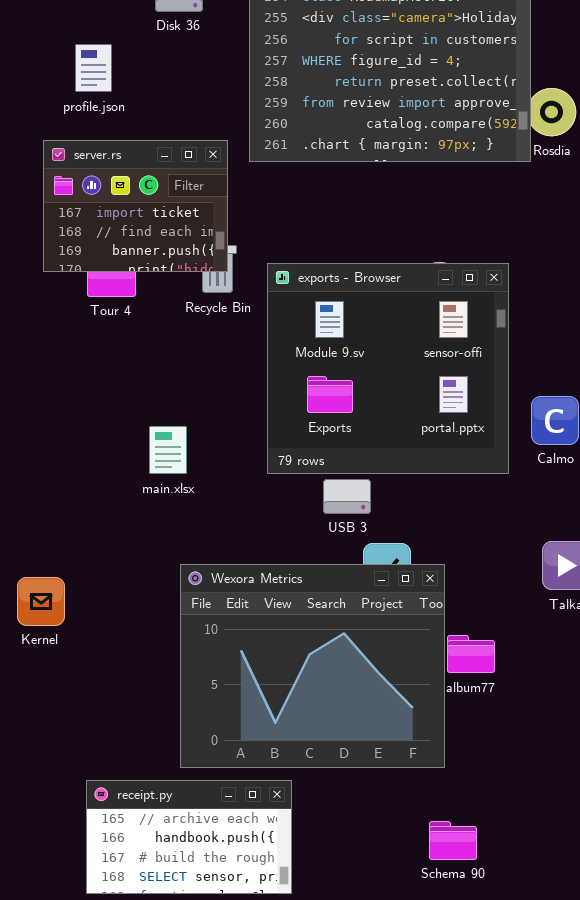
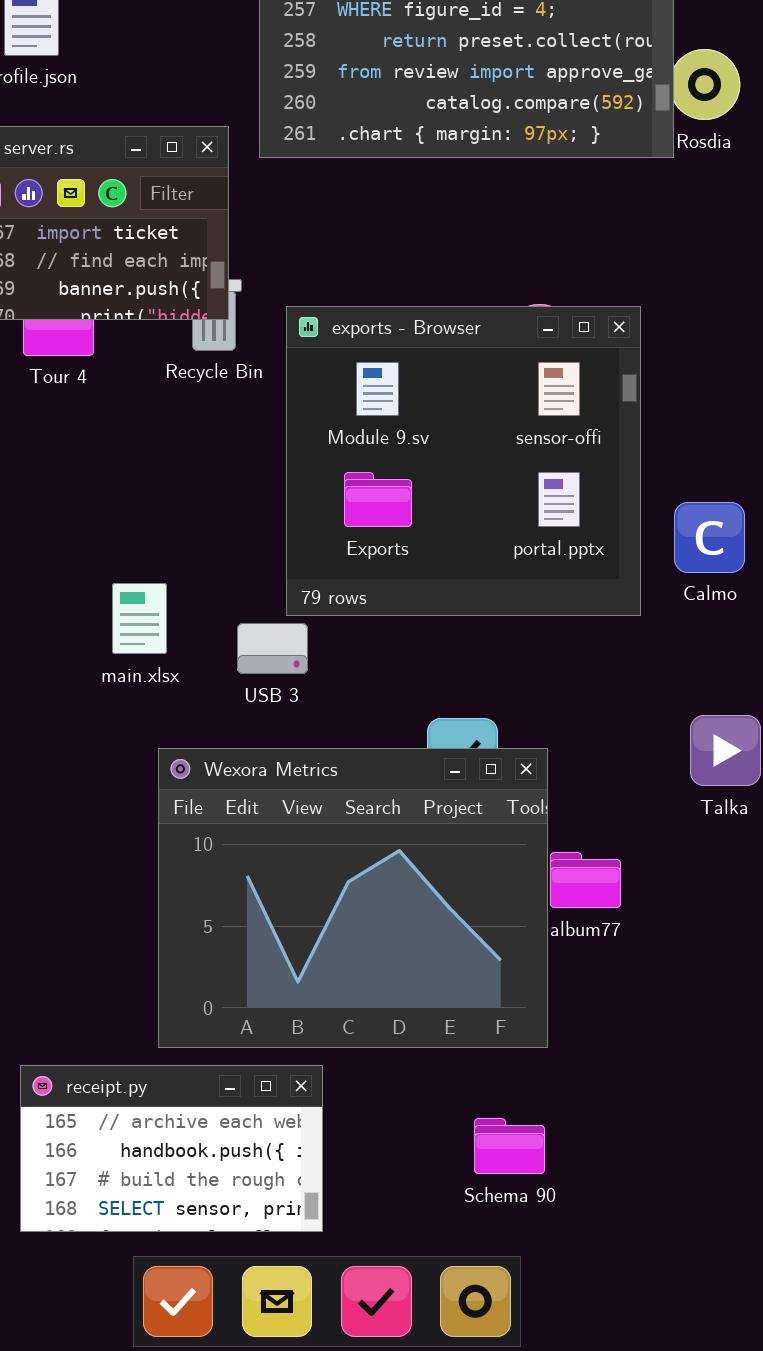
main.xlsx: [149,426,187,474] -> [112,583,167,654], moved
USB 3: [323,479,371,514] -> [237,623,308,674], moved
Schema 90: [429,821,477,860] -> [474,1118,545,1174], moved

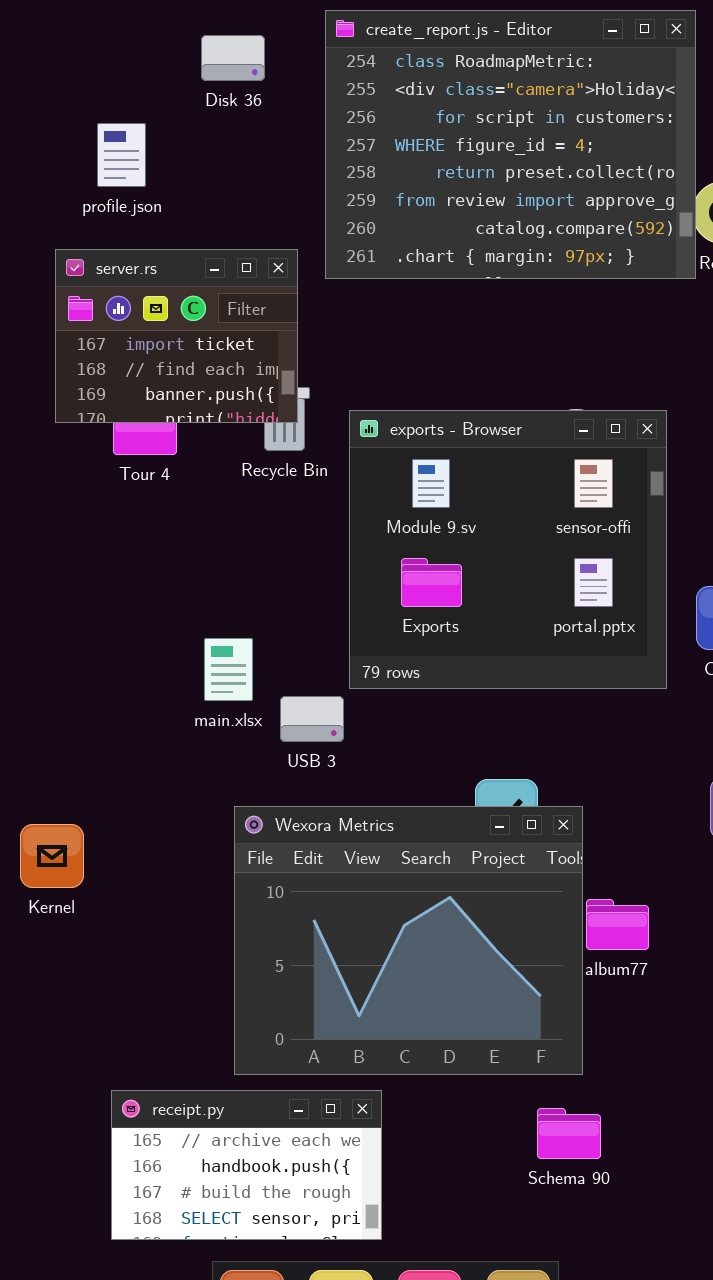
main.xlsx: [112,583,167,654] -> [204,638,253,701], moved
USB 3: [237,623,308,674] -> [280,696,344,742], moved
Schema 90: [474,1118,545,1174] -> [537,1108,601,1159], moved

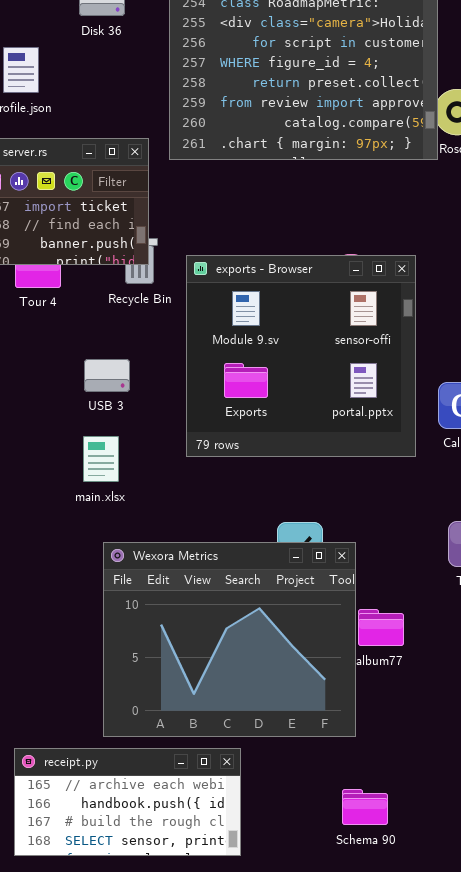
main.xlsx: [204,638,253,701] -> [83,436,119,482], moved
USB 3: [280,696,344,742] -> [84,359,130,392], moved
receipt.py: [111,1090,382,1240] -> [14,748,241,856], resized
Schema 90: [537,1108,601,1159] -> [342,789,388,825], moved

